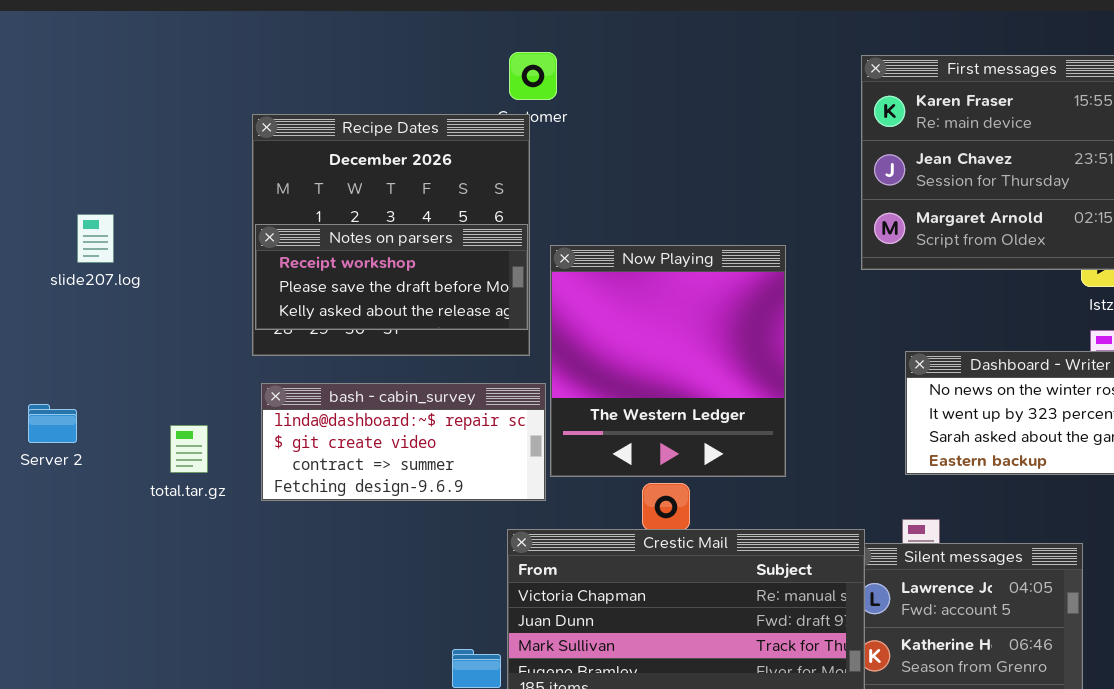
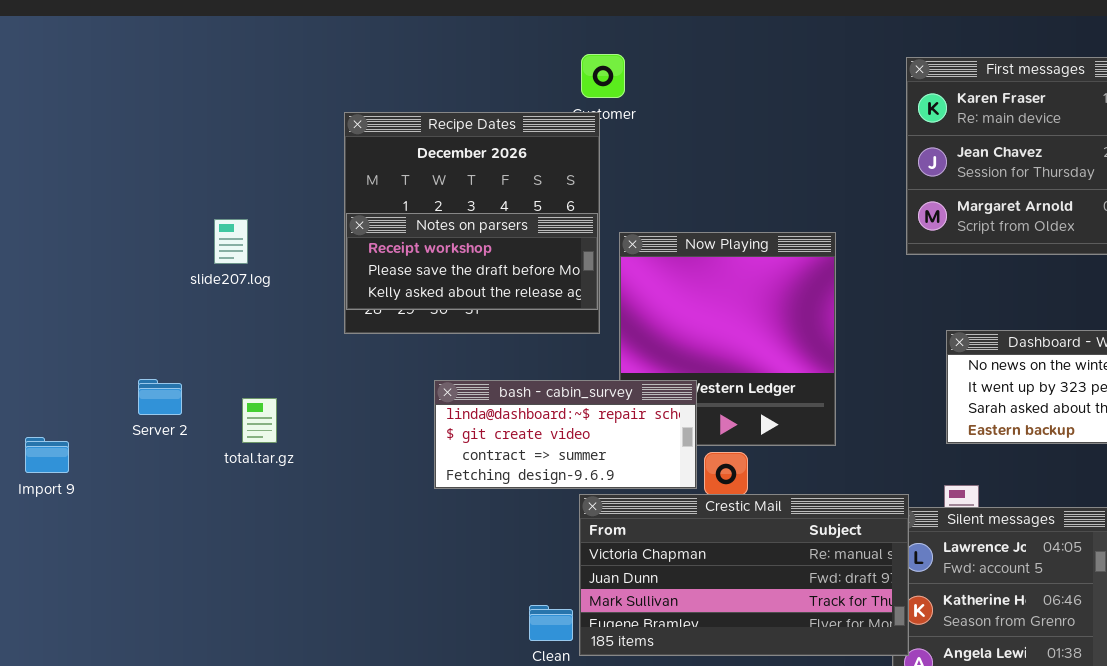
slide207.log: [77,214,114,263] -> [214,219,248,264], moved
bash - cabin_survey: [261,383,546,501] -> [434,380,697,489], moved
total.tar.gz: [170,425,208,473] -> [242,398,277,443], moved

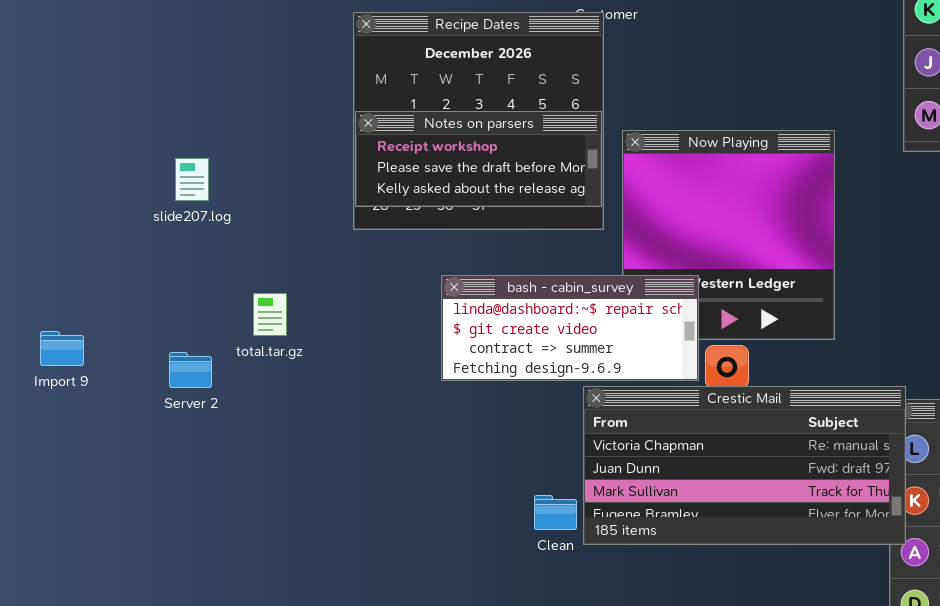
slide207.log: [214,219,248,264] -> [175,158,209,201], moved
Server 2: [138,379,182,415] -> [169,352,212,388], moved

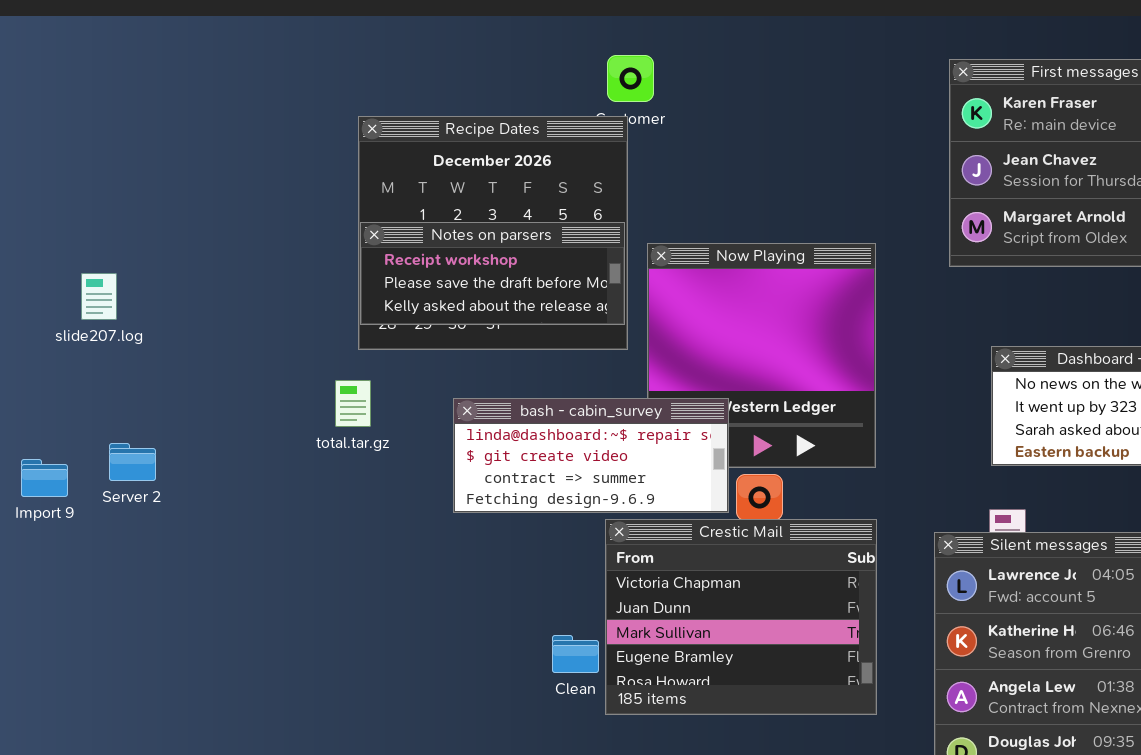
slide207.log: [175,158,209,201] -> [81,273,117,320], moved
total.tar.gz: [253,293,287,336] -> [335,380,371,427], moved
Server 2: [169,352,212,388] -> [109,443,156,481], moved
Crestic Mail: [583,386,906,545] -> [605,519,877,715], resized

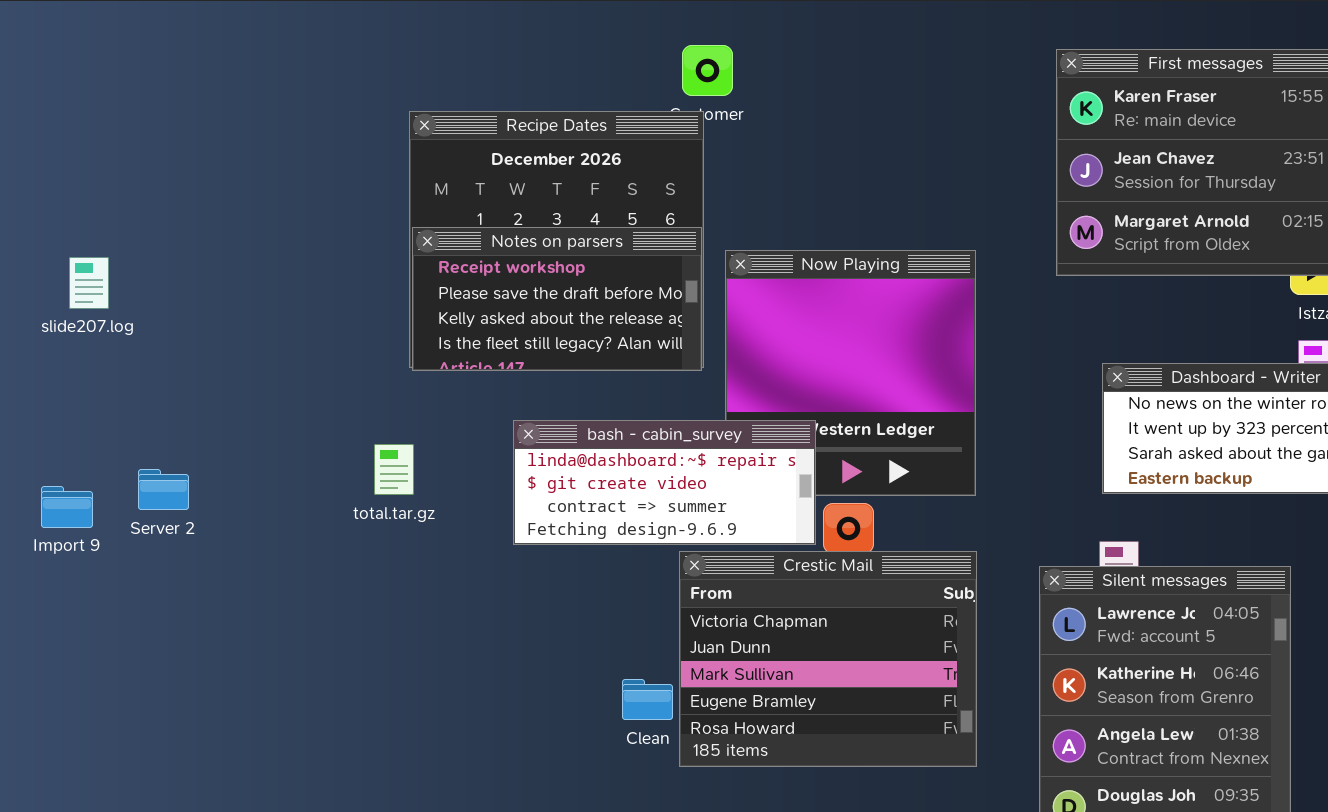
Notes on parsers: [360,222,625,325] -> [412,227,702,371], resized
slide207.log: [81,273,117,320] -> [69,257,109,309], moved
total.tar.gz: [335,380,371,427] -> [374,444,414,495], moved

